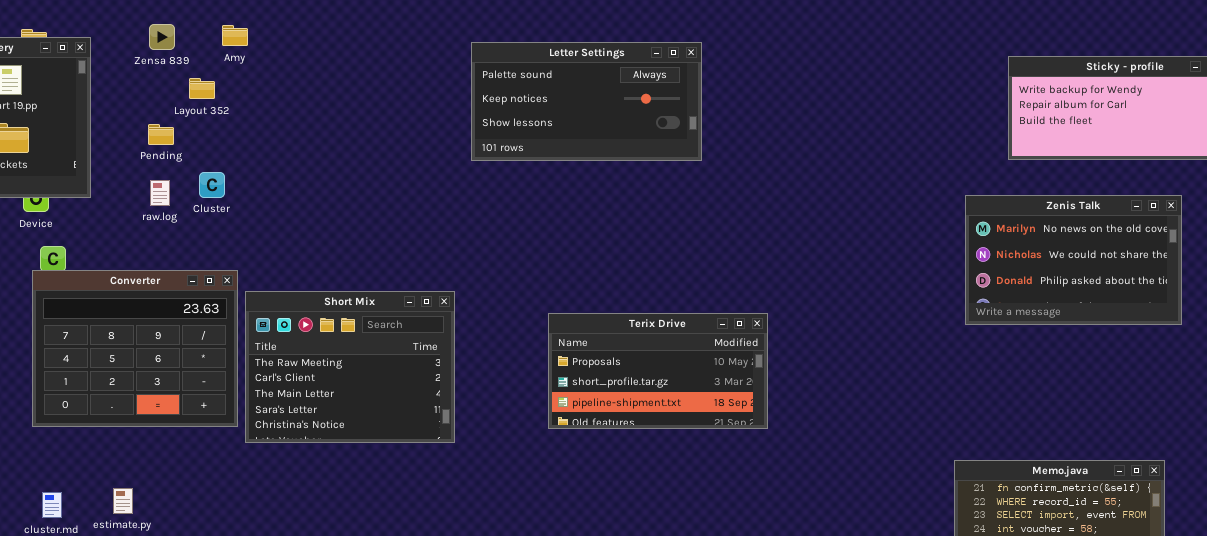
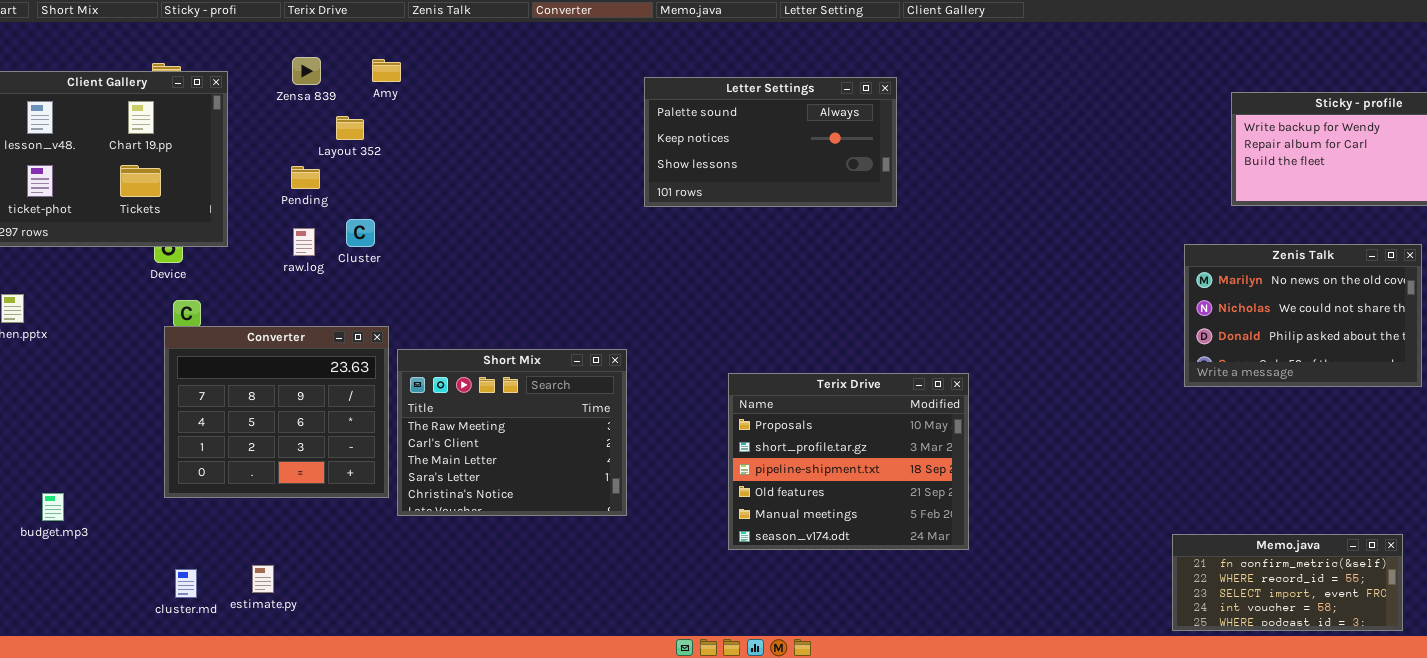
Terix Drive: [548,313,768,429] -> [728,373,969,550], resized

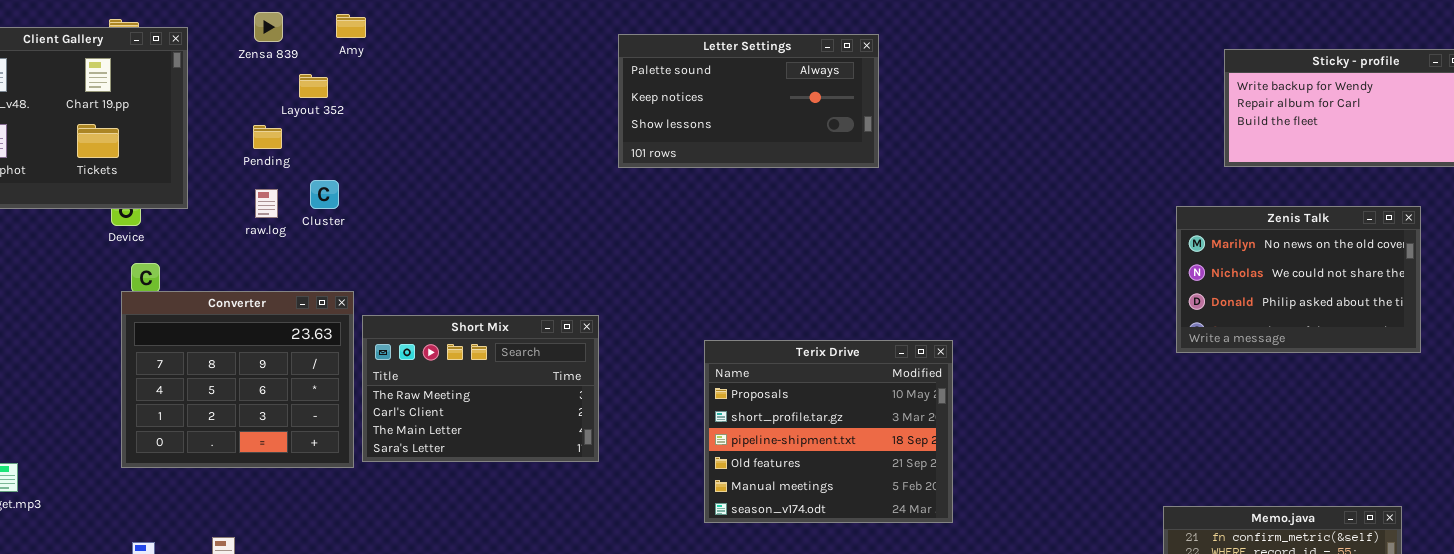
Short Mix: [397,349,627,516] -> [362,315,599,462], resized

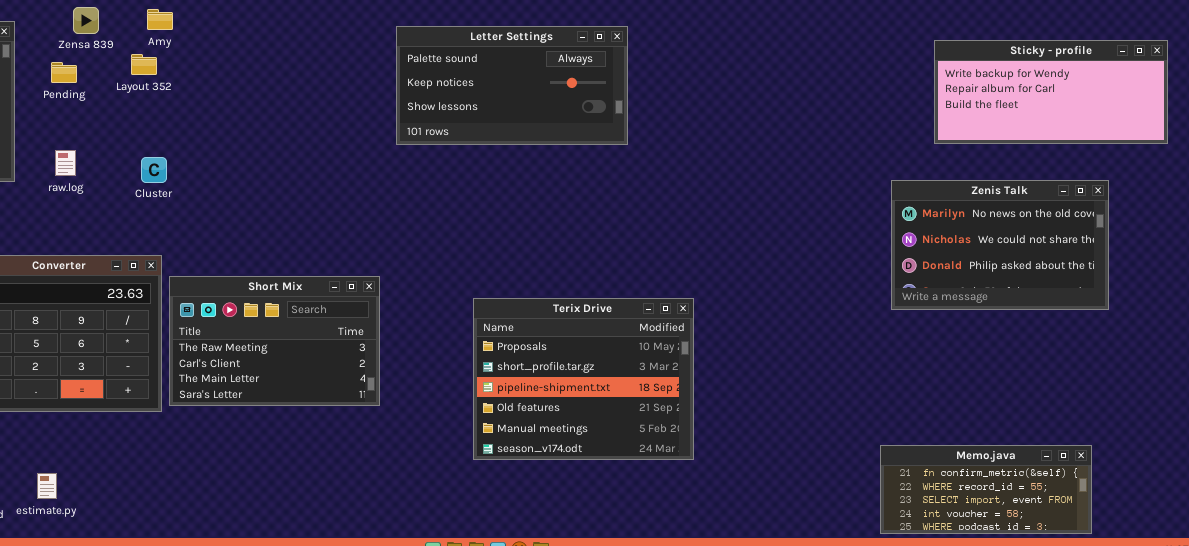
Layout 352: [299,74,328,98] -> [131,54,157,75], moved
Pending: [253,125,282,149] -> [51,62,77,83], moved
Cluster: [310,180,339,209] -> [141,157,167,183], moved
raw.log: [255,189,278,218] -> [55,150,76,176], moved

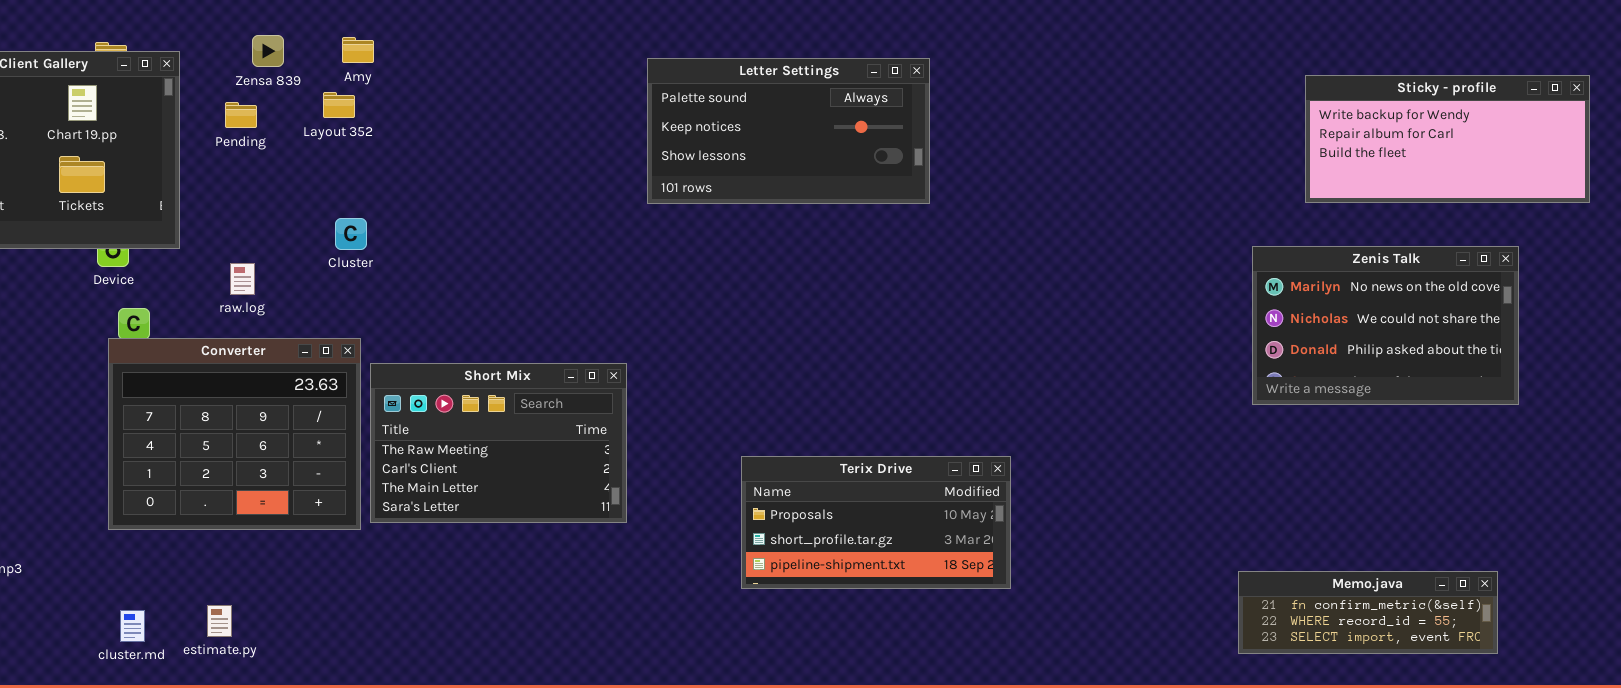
raw.log: [55,150,76,176] -> [230,263,255,295], moved
Terix Drive: [473,298,694,460] -> [741,456,1011,589], resized
Memo.java: [880,445,1092,534] -> [1238,571,1498,654], resized

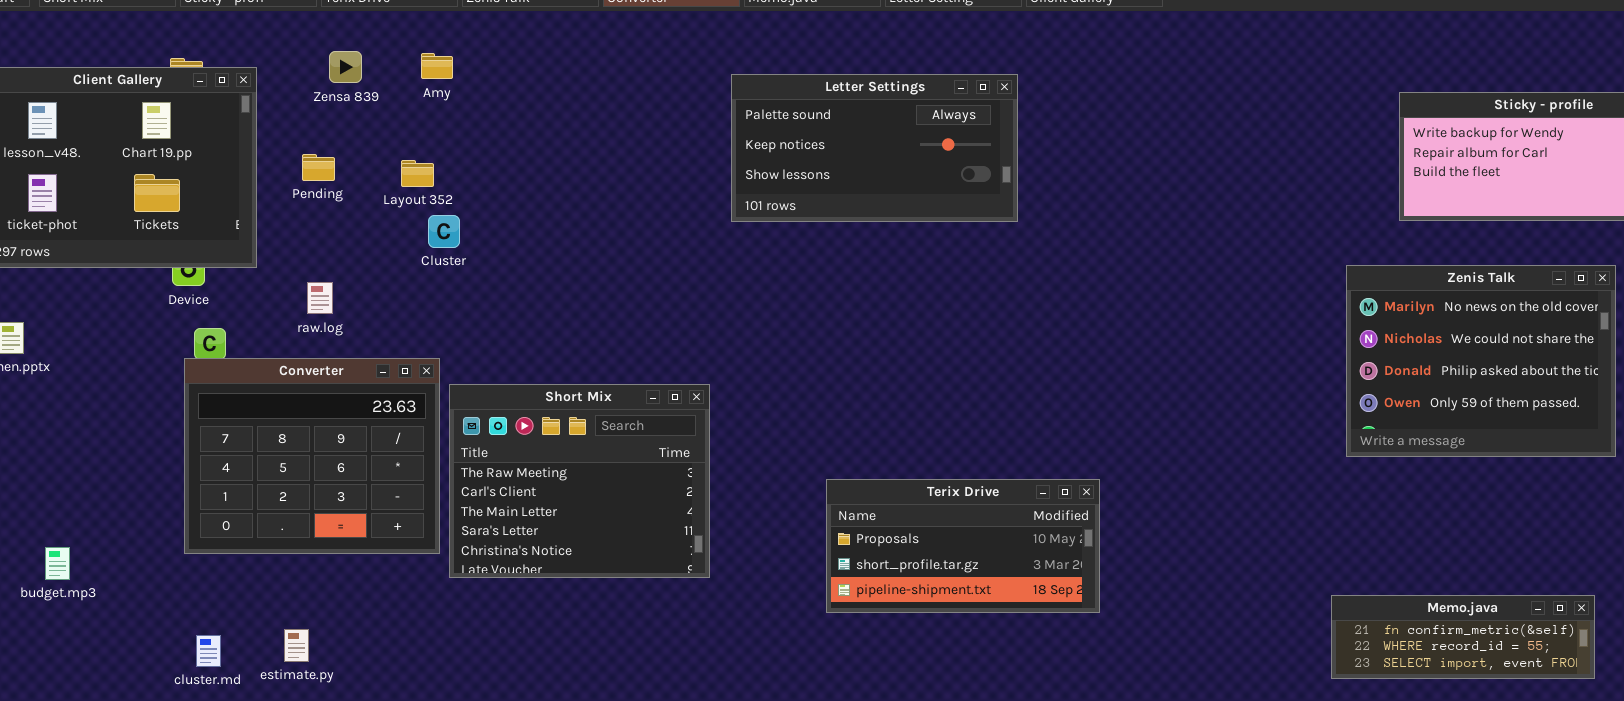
Layout 352: [323,92,355,118] -> [401,160,434,187], moved
Pending: [225,102,257,128] -> [302,154,335,181], moved
Cluster: [335,218,367,250] -> [428,215,460,248], moved
Zenis Talk: [1252,246,1519,405] -> [1346,265,1616,457], resized
Short Mix: [370,363,627,523] -> [449,384,710,578], resized

